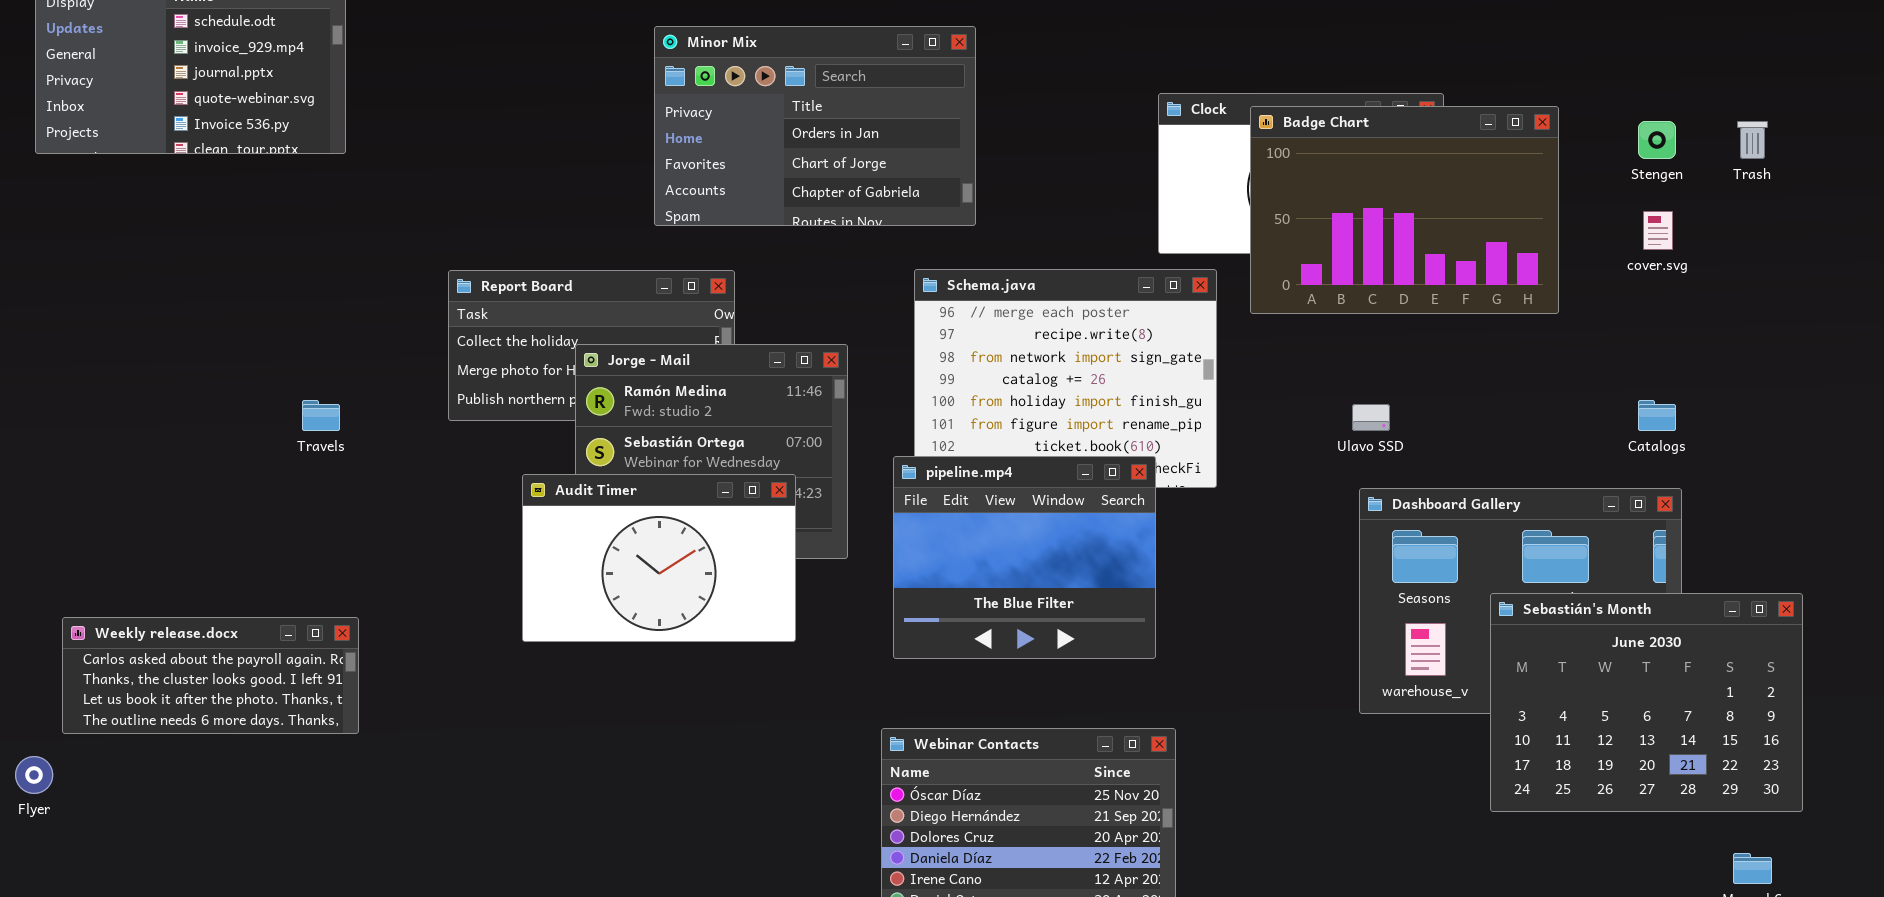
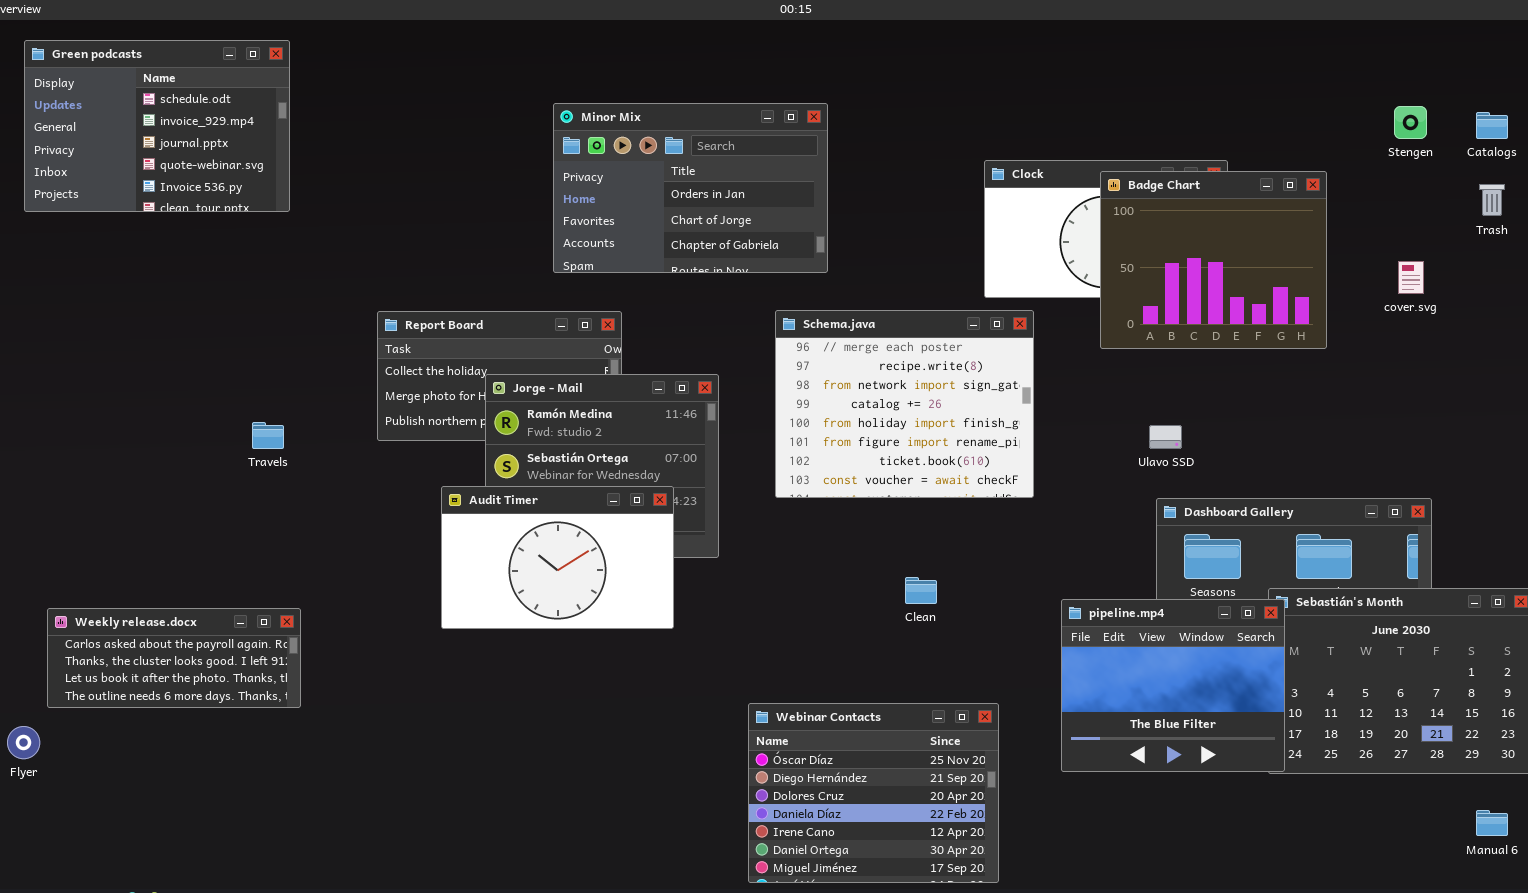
Badge Chart: [1250,106,1559,314] -> [1100,171,1327,349], resized
Stengen: [1638,121,1676,159] -> [1394,106,1427,139], moved
Catalogs: [1638,400,1676,431] -> [1476,112,1508,139], moved
pipeline.mp4: [893,456,1156,659] -> [1061,599,1285,772], moved

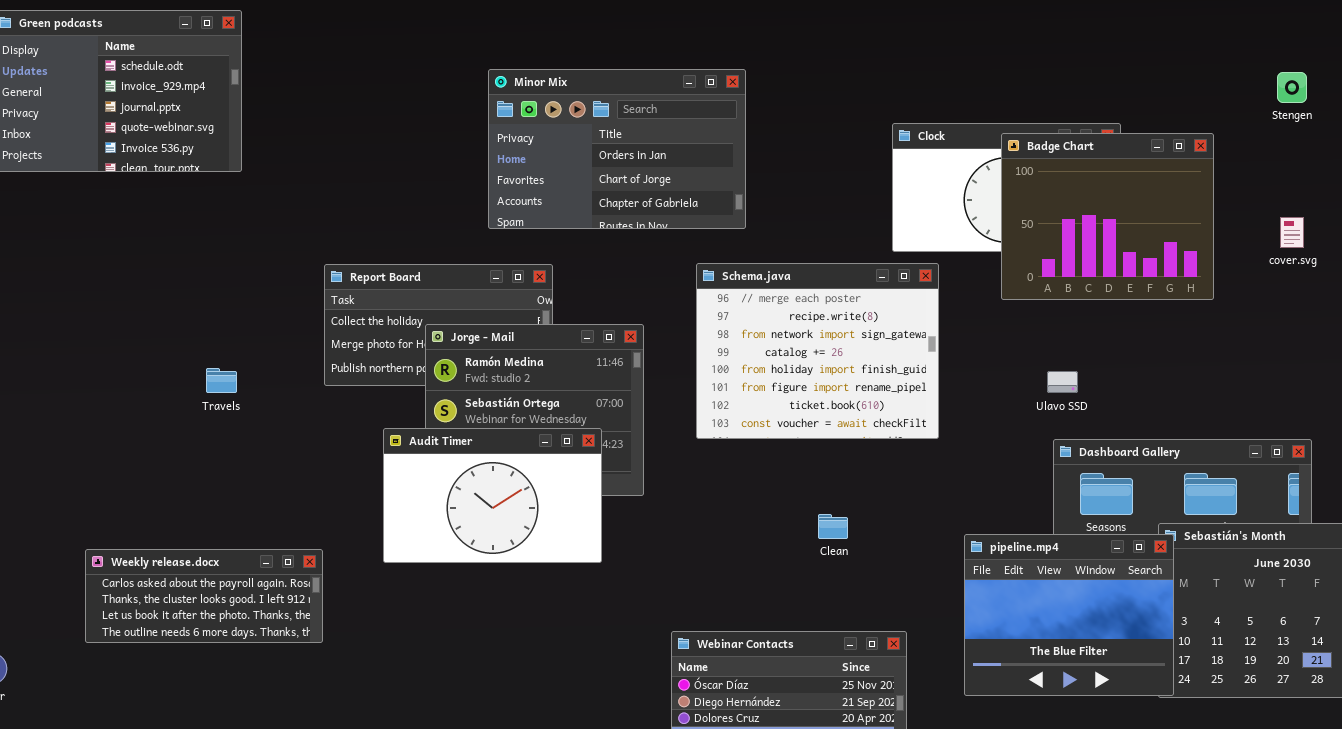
Weekly release.docx: [47,608,301,708] -> [85,549,323,643], moved

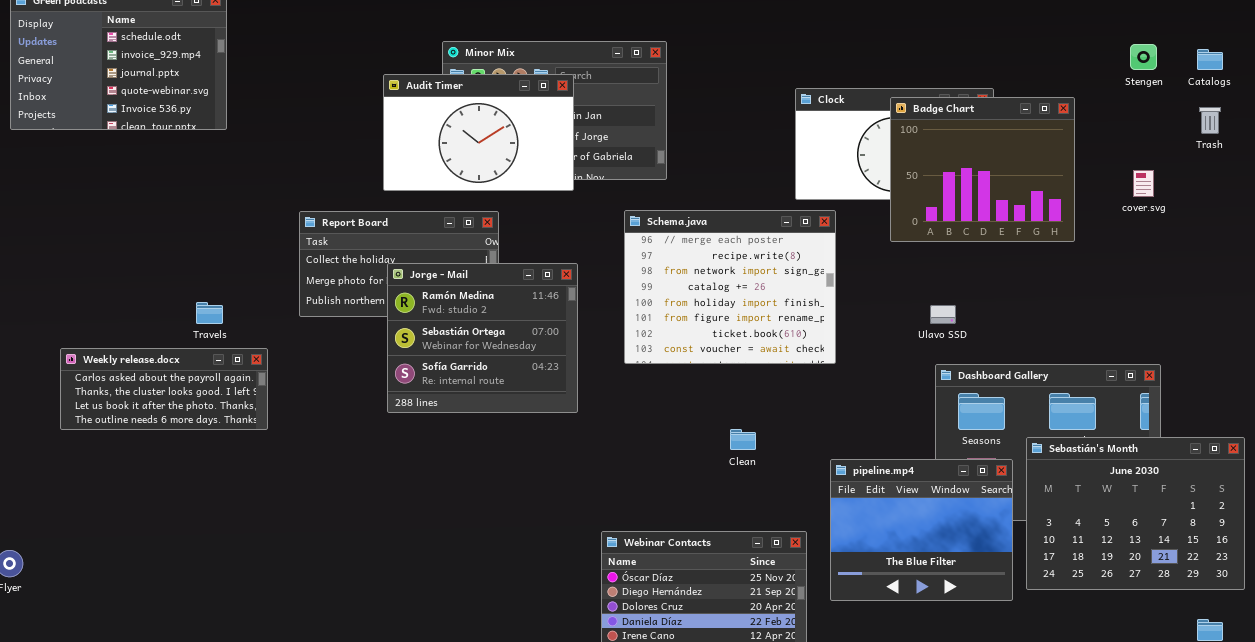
Audit Timer: [383,428,602,563] -> [383,74,574,191], moved
pipeline.mp4: [964,534,1174,696] -> [830,459,1013,601], moved
Weekly release.docx: [85,549,323,643] -> [60,348,268,430], moved

